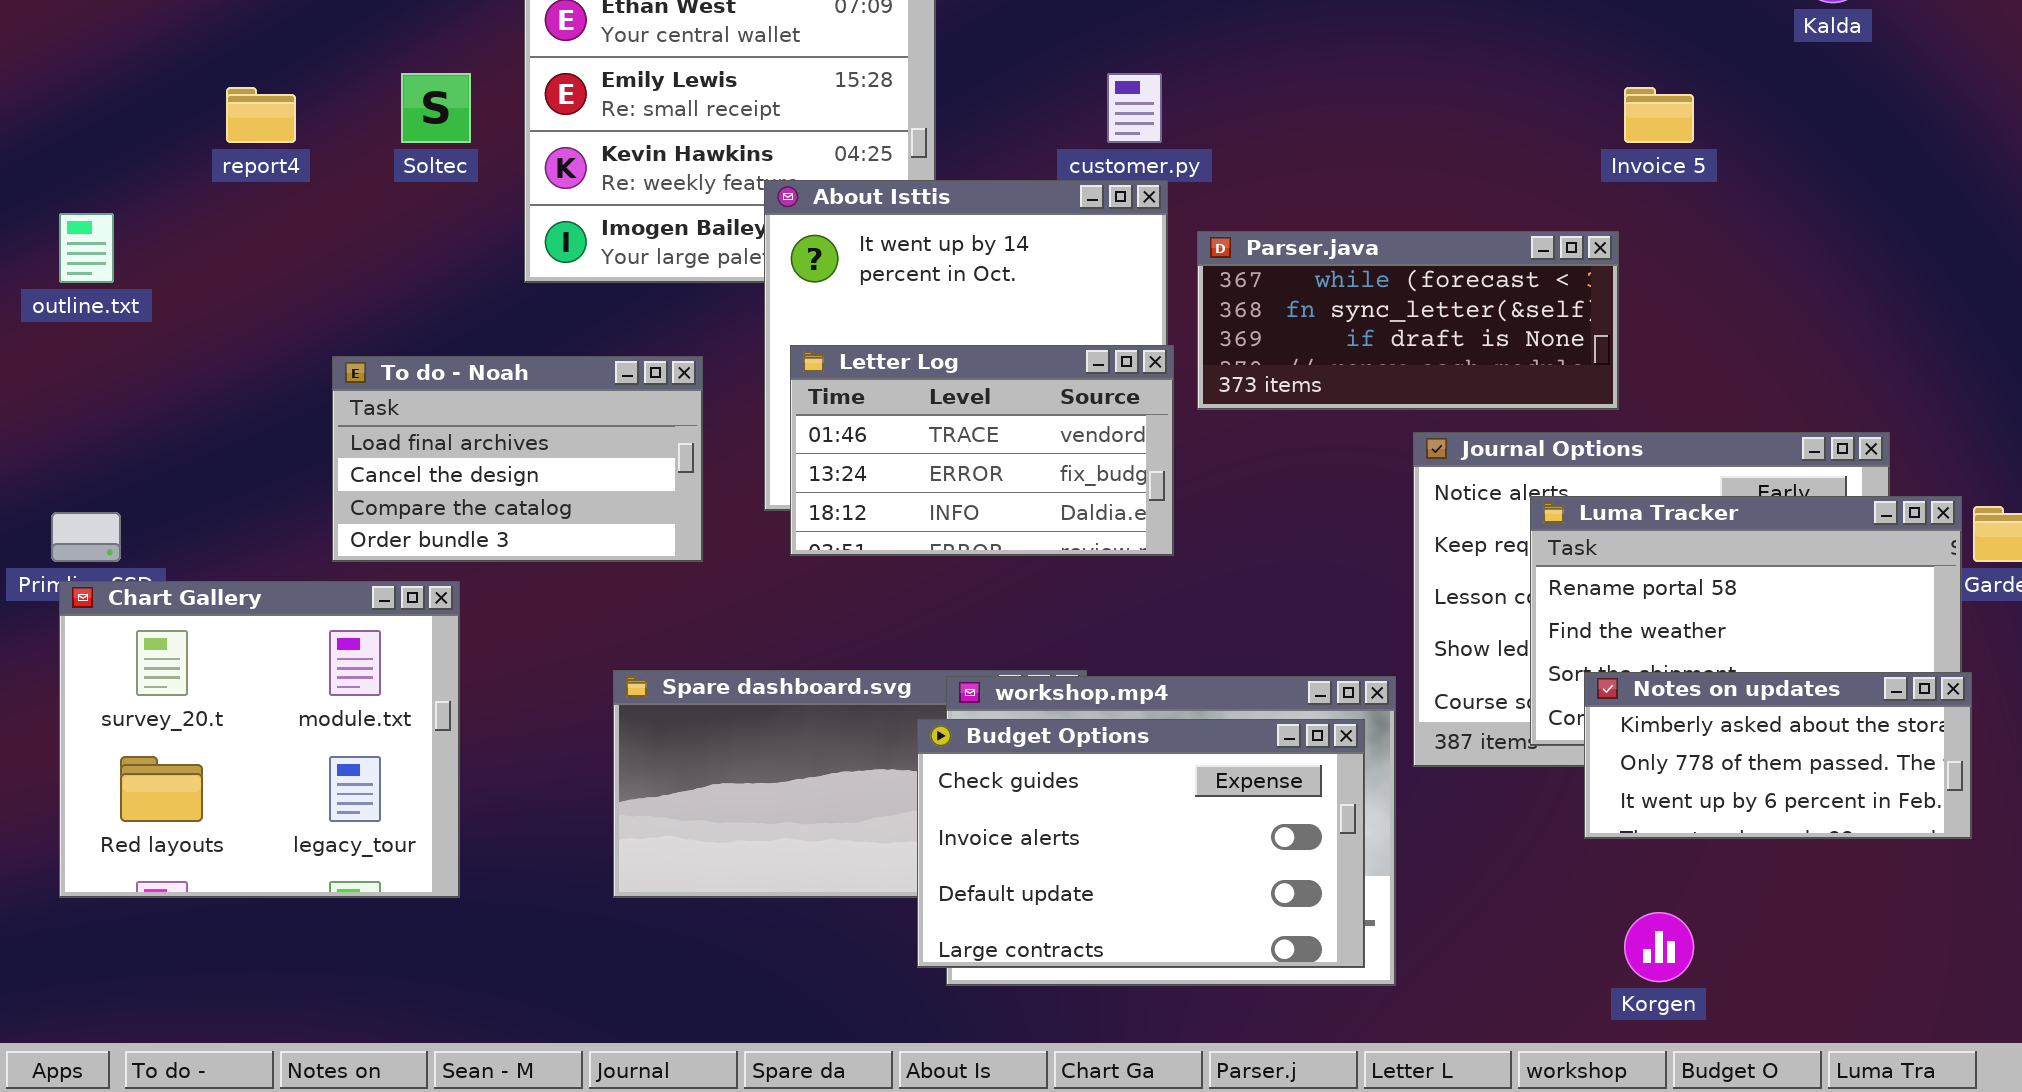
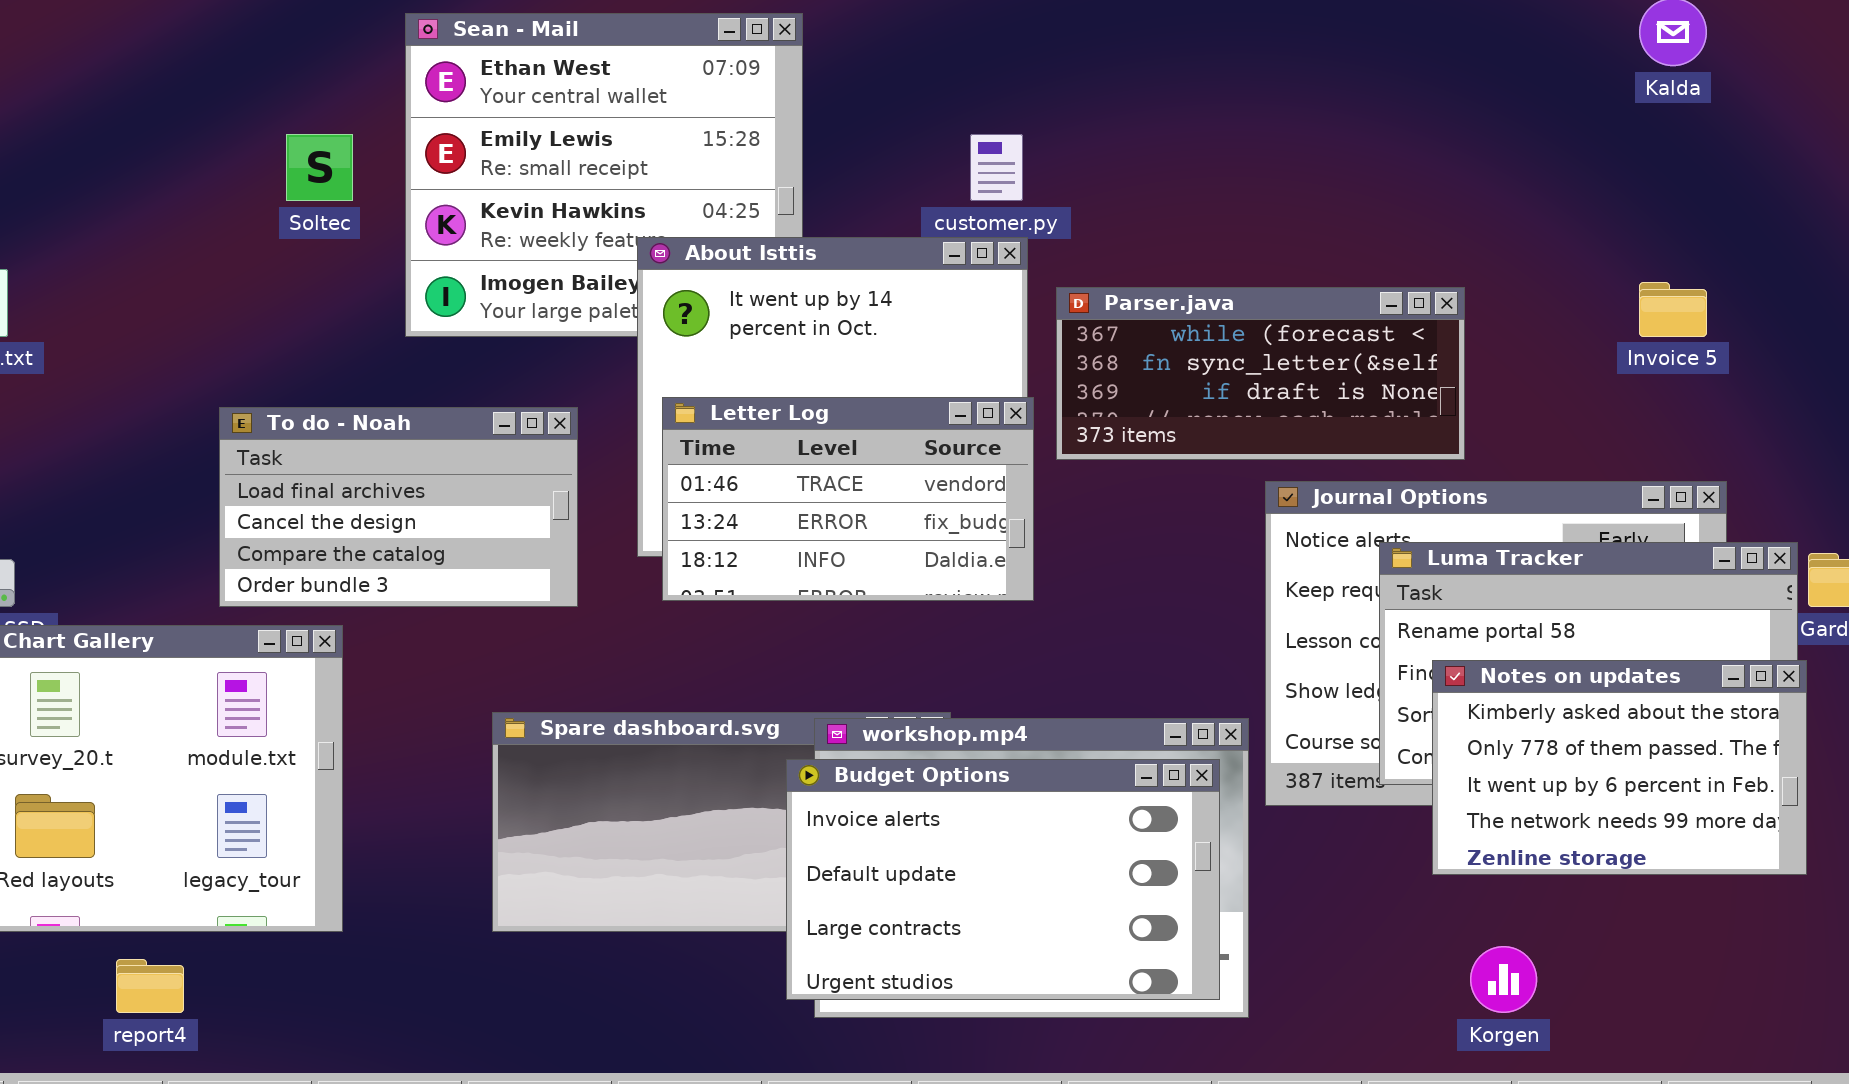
report4: [226,87,296,143] -> [116,959,184,1013], moved
Invoice 5: [1624,87,1694,143] -> [1639,282,1707,337], moved
Notes on updates: [1584,672,1972,839] -> [1432,660,1807,875], resized
Budget Options: [917,719,1365,968] -> [786,759,1220,1000], scrolled down 1 row

